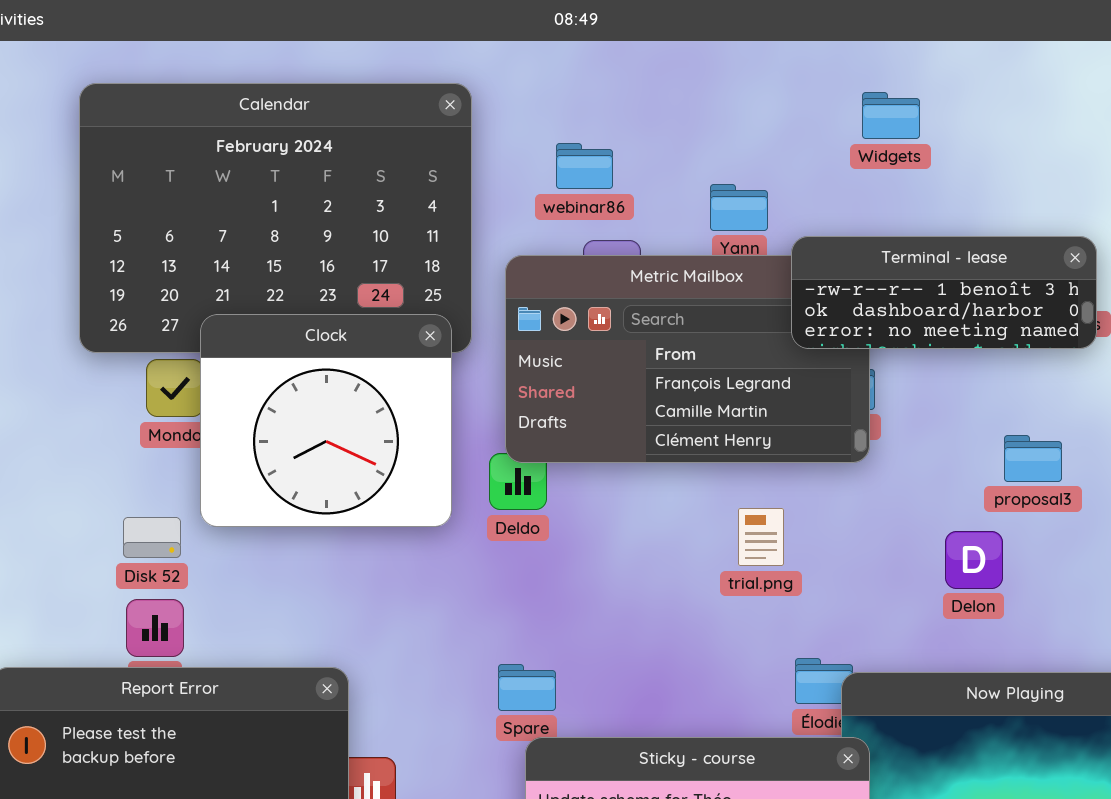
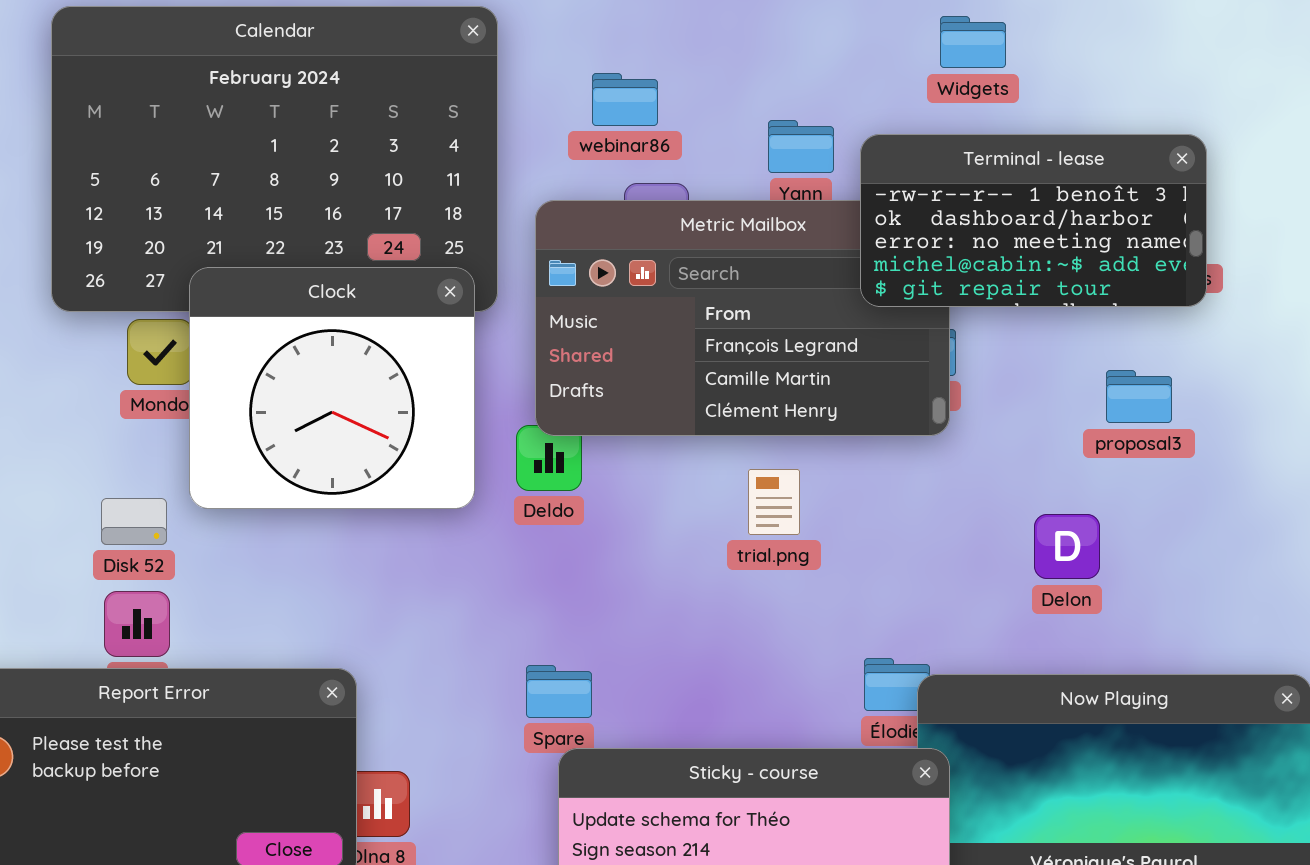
Terminal - lease: [791,236,1097,349] -> [860,134,1207,307], resized
proposal3: [1004,435,1062,482] -> [1106,370,1172,423], moved
trial.png: [738,508,784,566] -> [748,469,800,535], moved

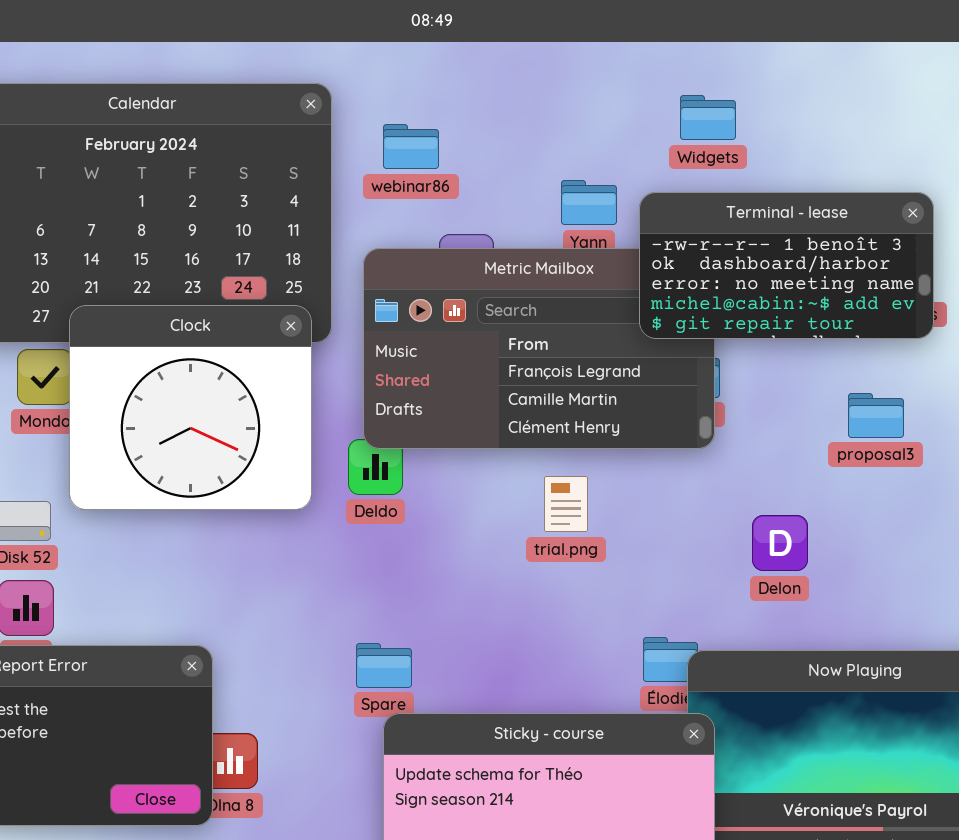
Widgets: [940,16,1006,68] -> [680,95,736,140], moved
webinar86: [592,73,658,126] -> [383,124,439,169], moved
Delon: [1034,514,1100,579] -> [752,515,808,571], moved

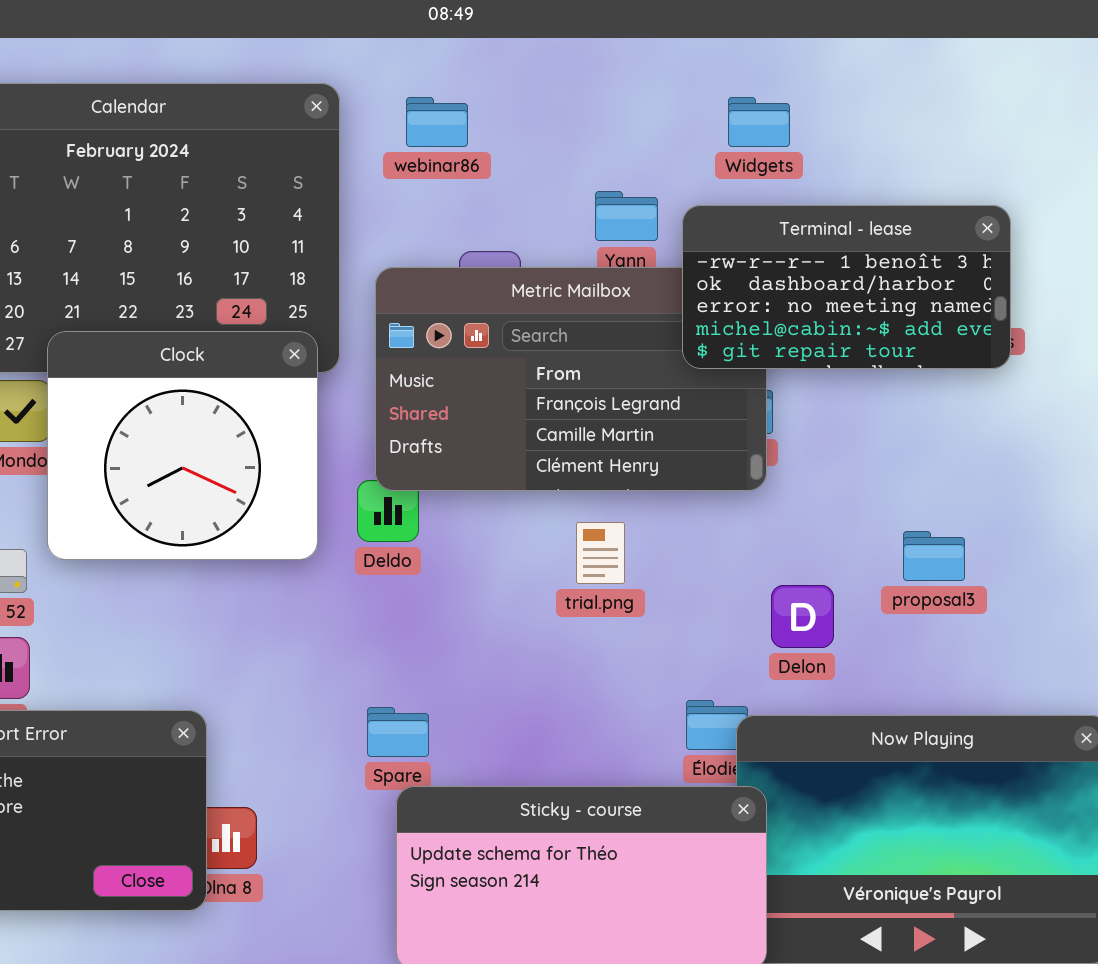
webinar86: [383,124,439,169] -> [406,97,468,147], moved
proposal3: [848,393,904,438] -> [903,531,965,581], moved
Delon: [752,515,808,571] -> [771,585,834,648], moved

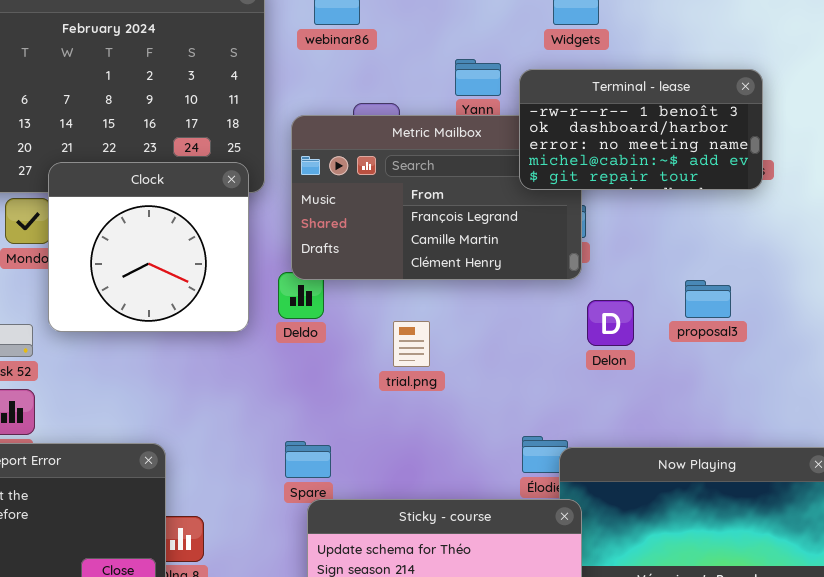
trial.png: [576,522,625,584] -> [393,321,430,367], moved
proposal3: [903,531,965,581] -> [685,280,731,318], moved
Delon: [771,585,834,648] -> [587,300,634,346], moved

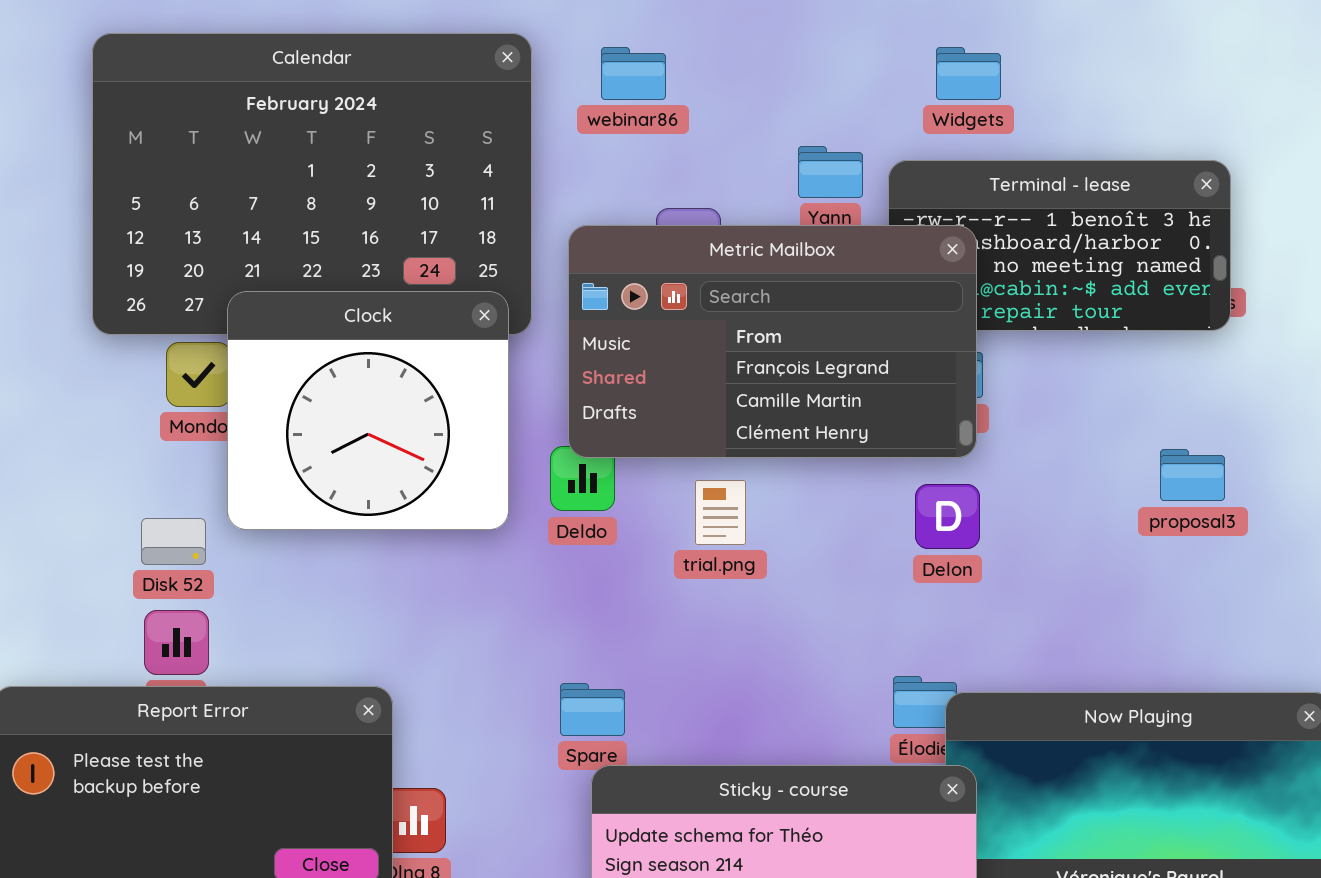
Metric Mailbox: [291,115,582,280] -> [568,225,977,458], raised
proposal3: [685,280,731,318] -> [1160,449,1225,501], moved
Delon: [587,300,634,346] -> [915,484,980,549], moved
trial.png: [393,321,430,367] -> [695,480,746,545], moved

